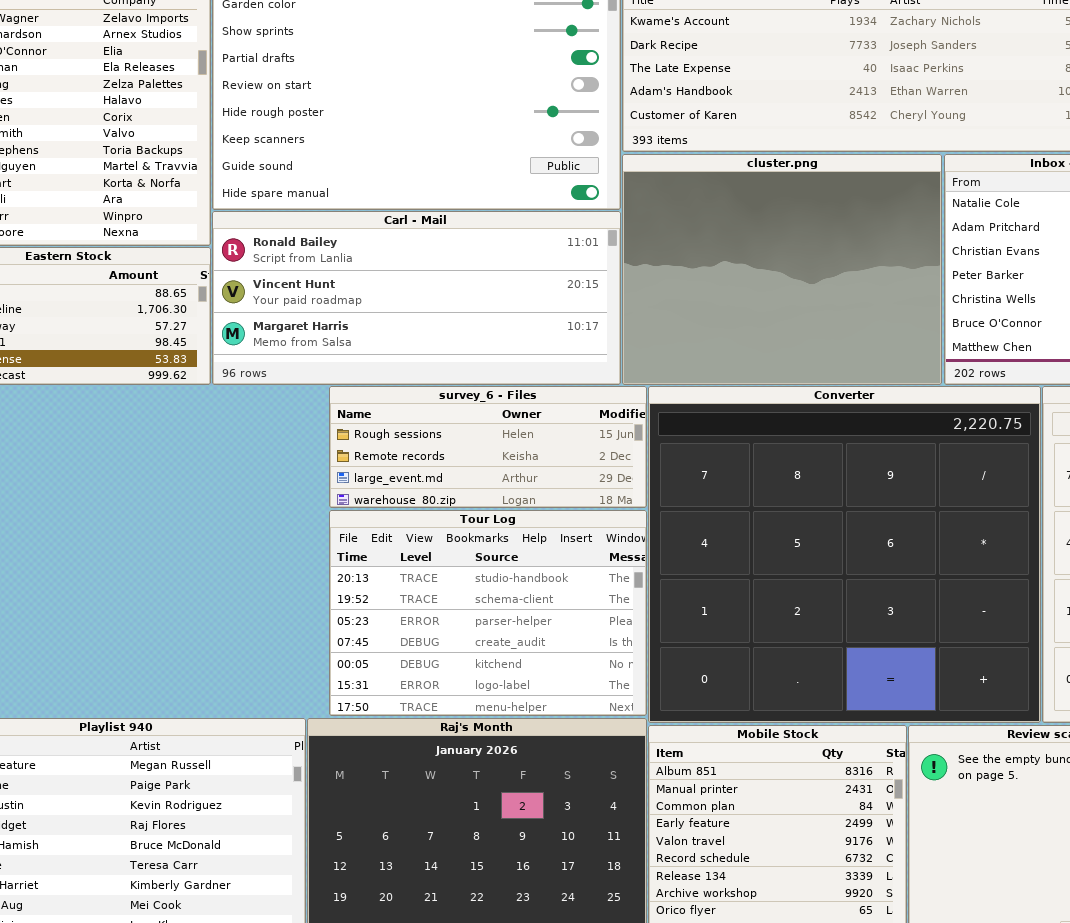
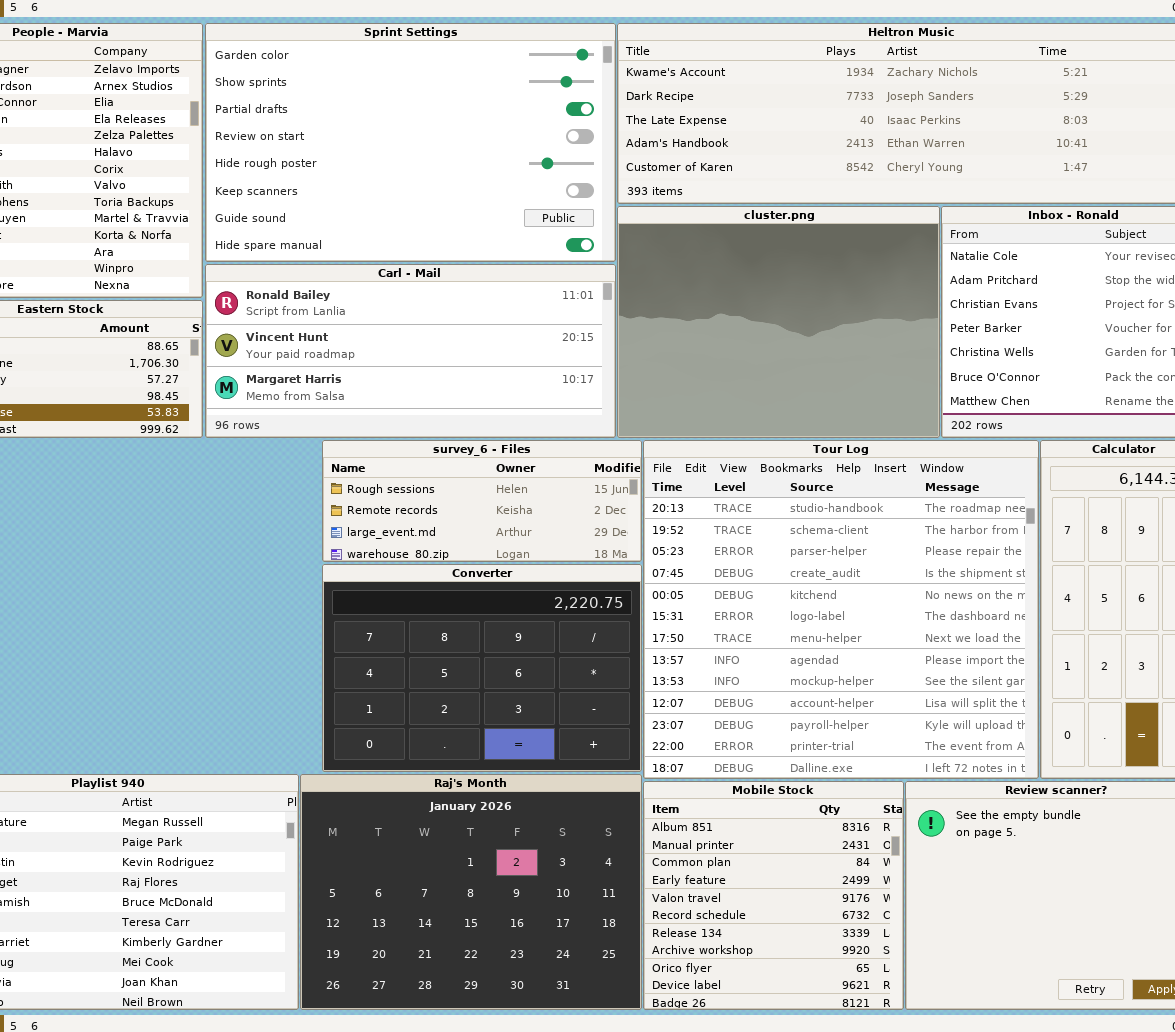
Converter: [648,386,1041,723] -> [322,564,642,772], moved, resized
Tour Log: [329,510,647,716] -> [643,440,1039,779], moved, resized

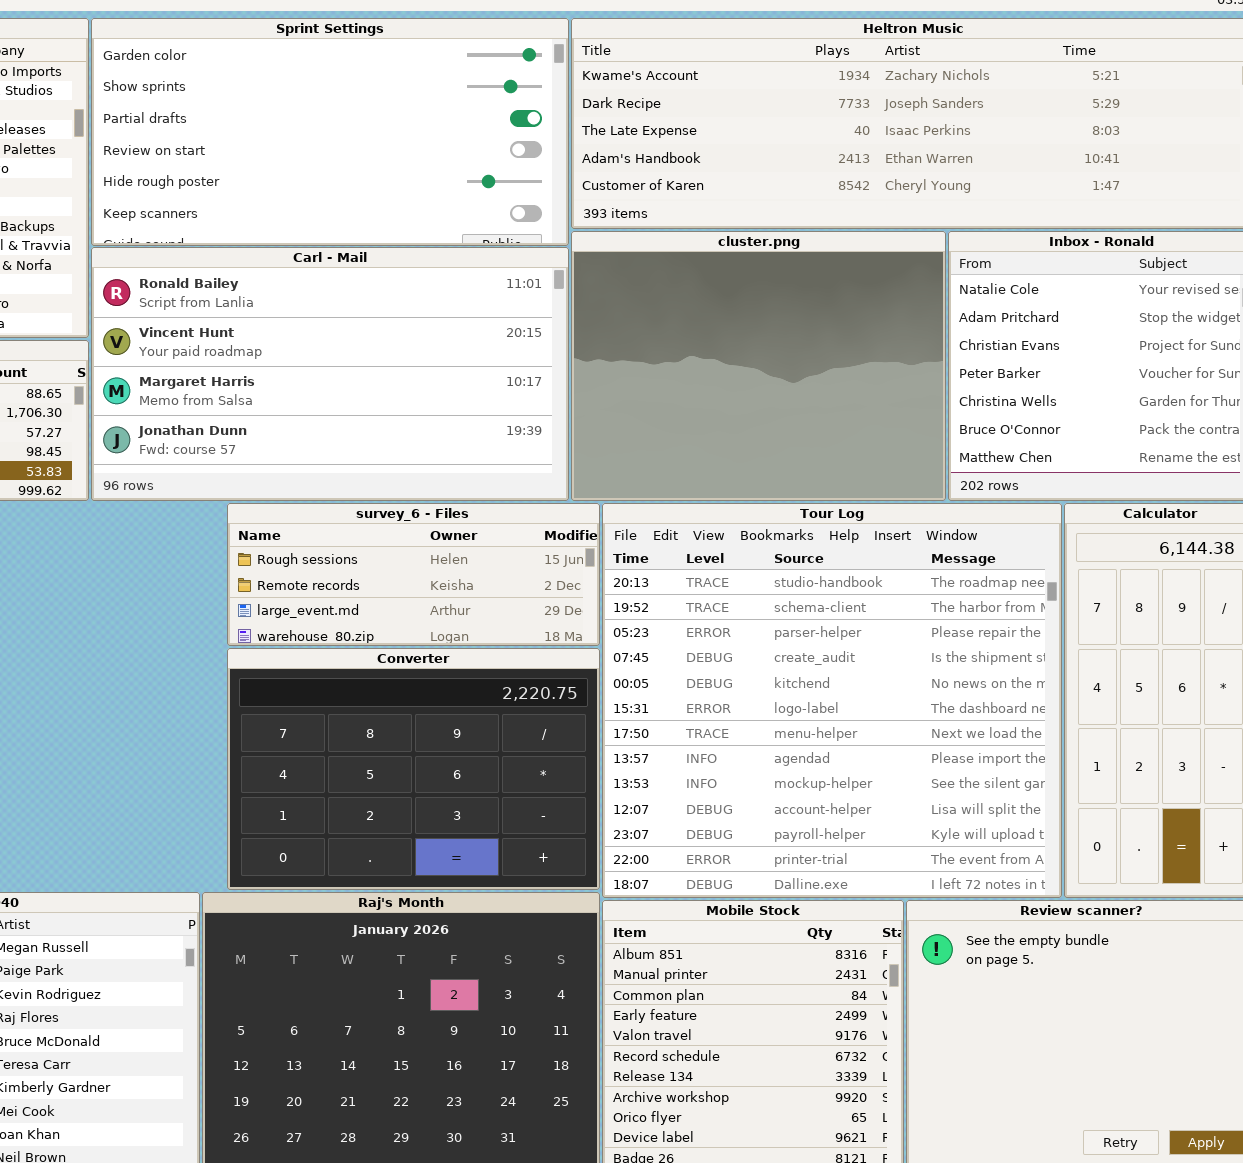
Sprint Settings: [205,23,616,262] -> [91,18,569,246], resized
Carl - Mail: [205,264,616,438] -> [91,247,569,501], resized

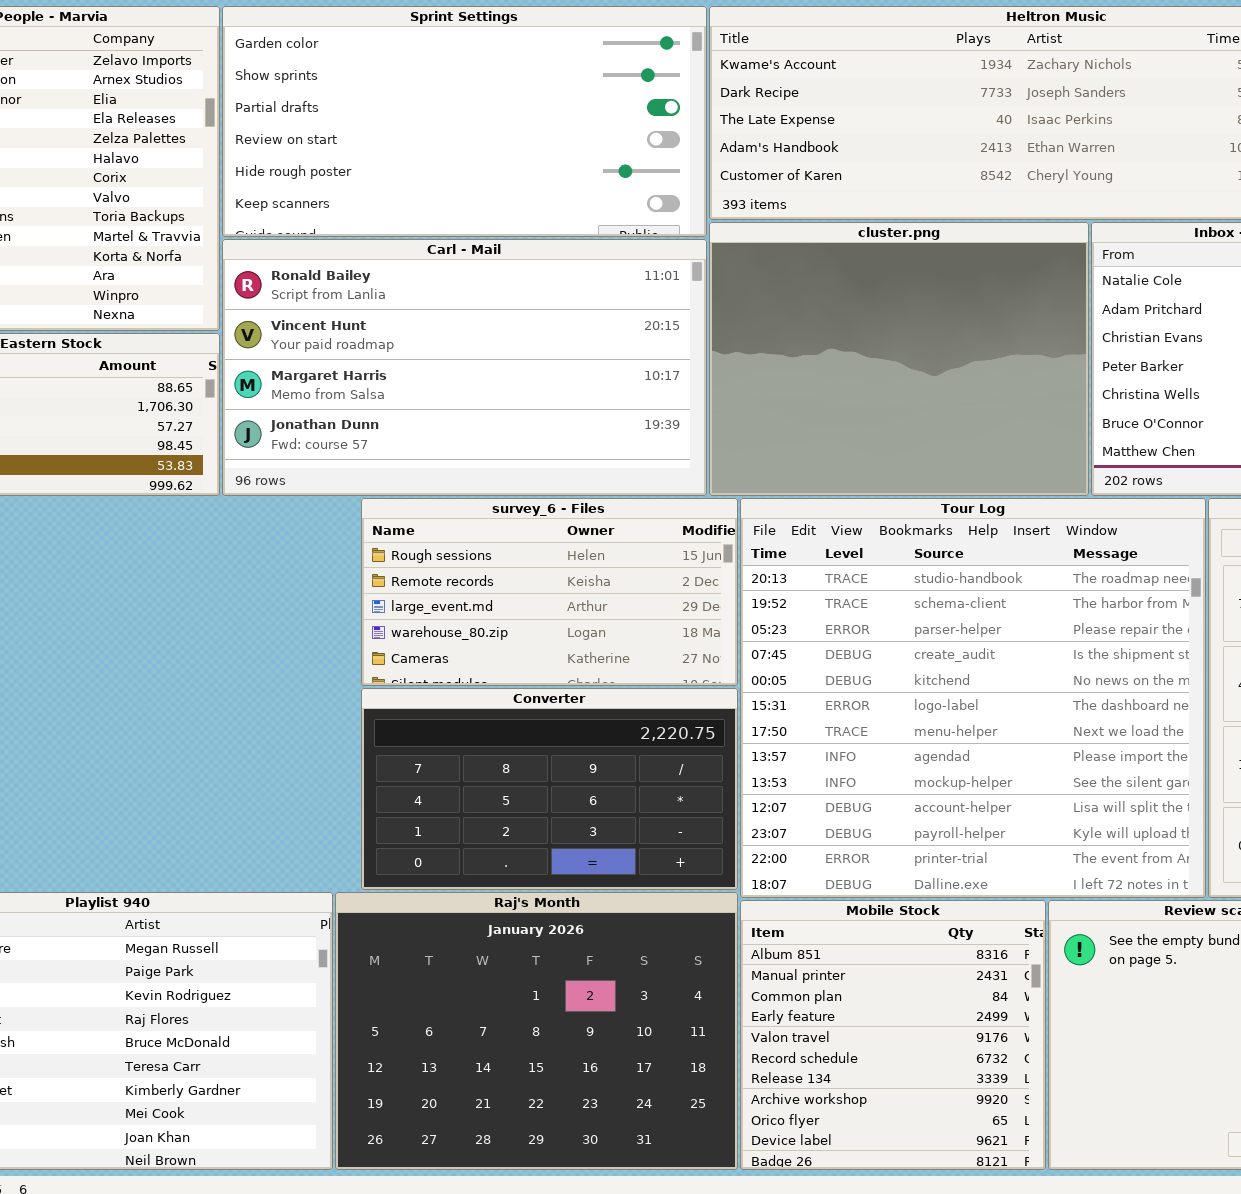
survey_6 - Files: [227,503,600,646] -> [361,498,738,686], resized
Converter: [227,648,600,890] -> [361,688,738,890], resized

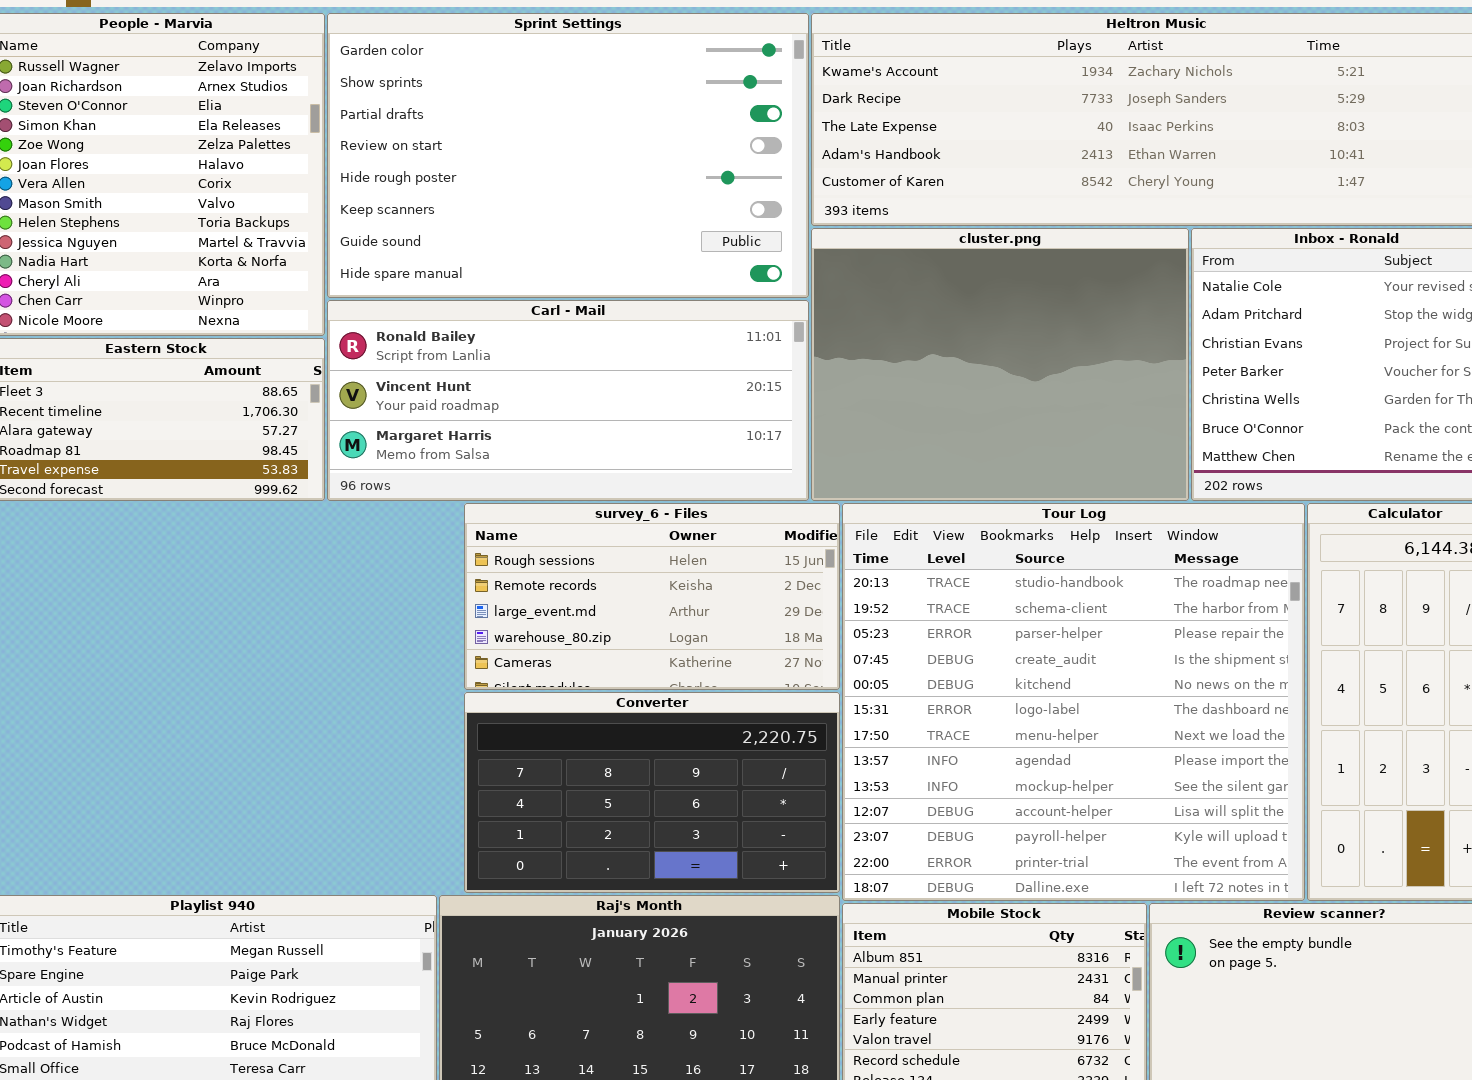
Sprint Settings: [222,6,707,237] -> [327,13,809,298], resized
Carl - Mail: [222,239,707,496] -> [327,300,809,501], resized

